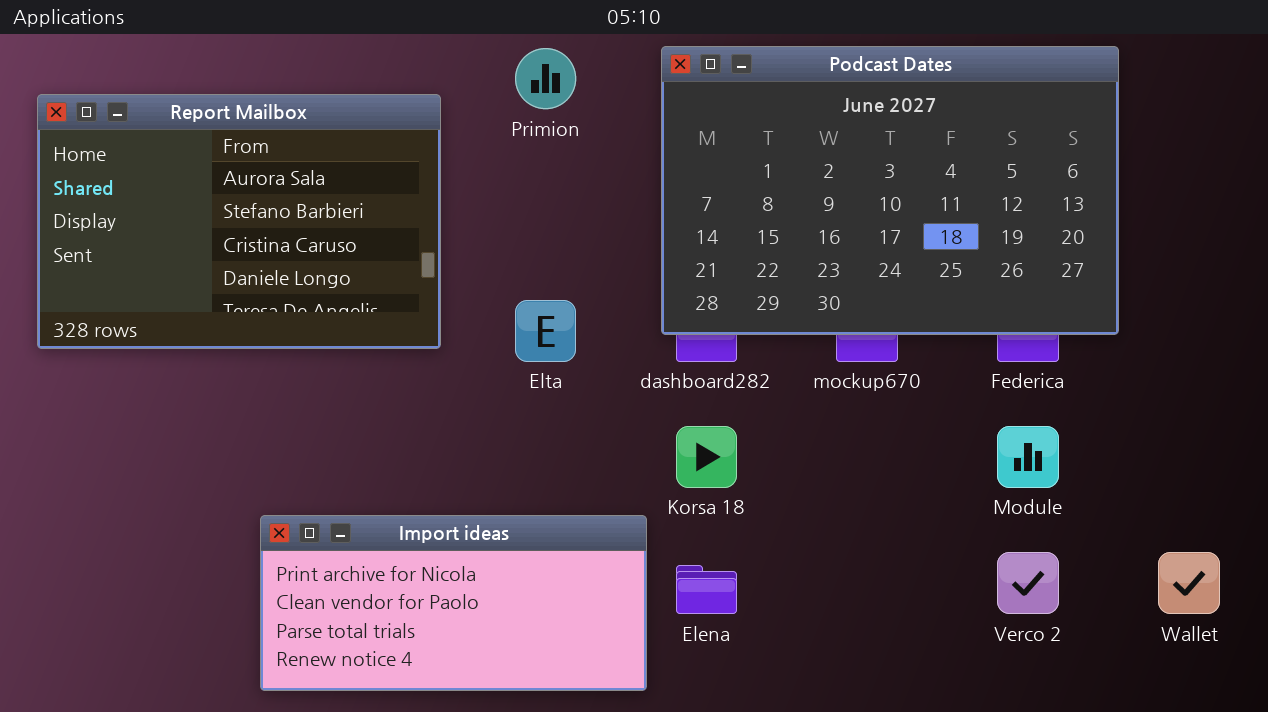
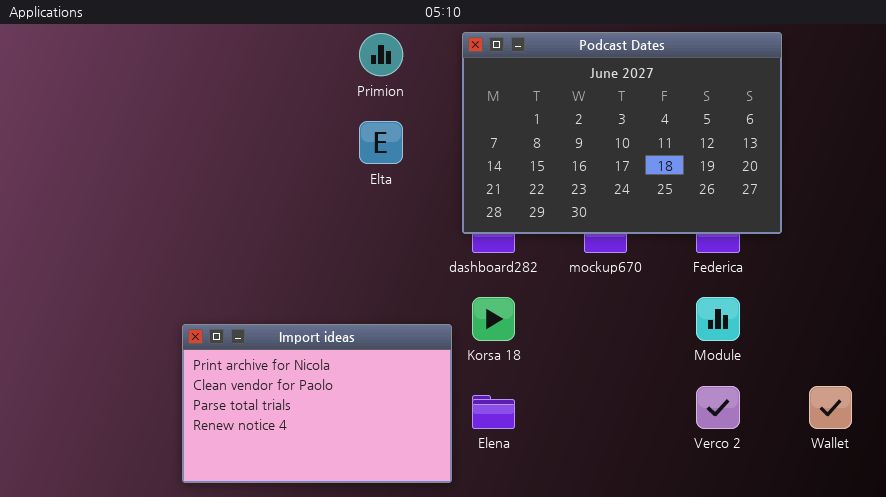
Report Mailbox: [37,94,441,349] -> none, closed
Elta: [515,300,576,362] -> [359,121,403,164], moved
Import ideas: [260,515,647,691] -> [182,324,452,483], resized

